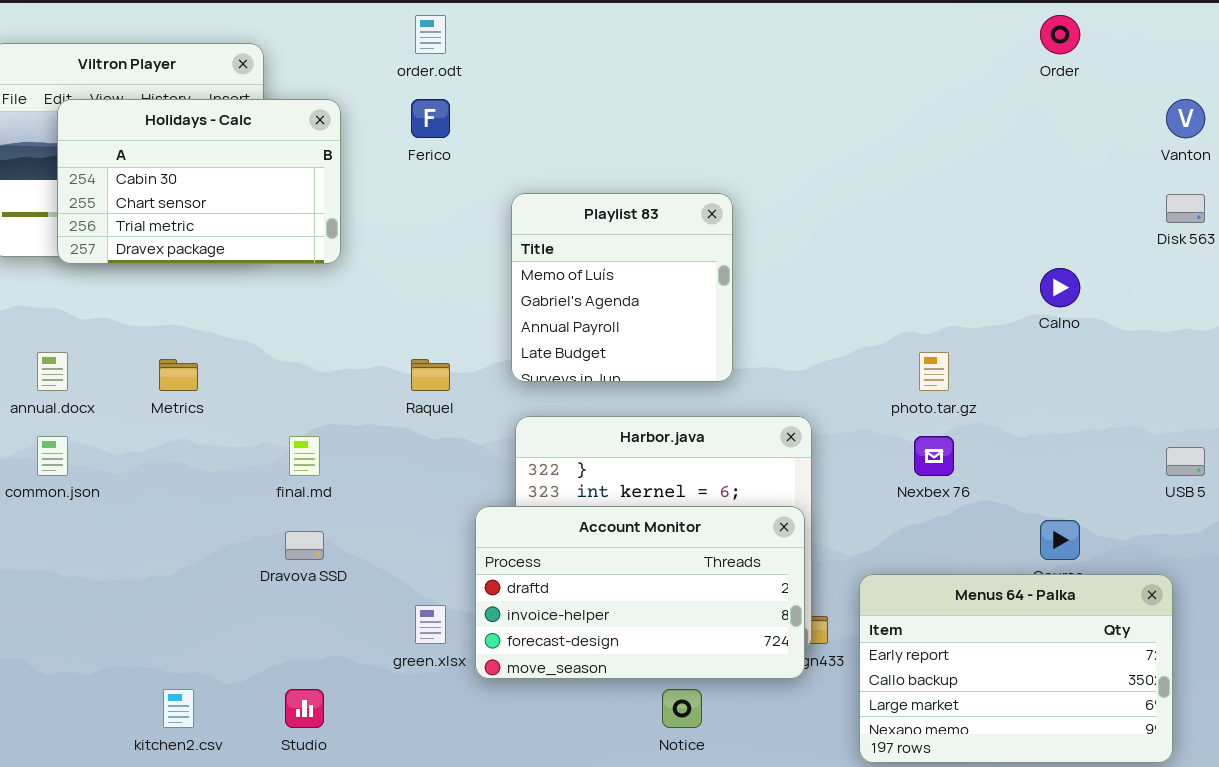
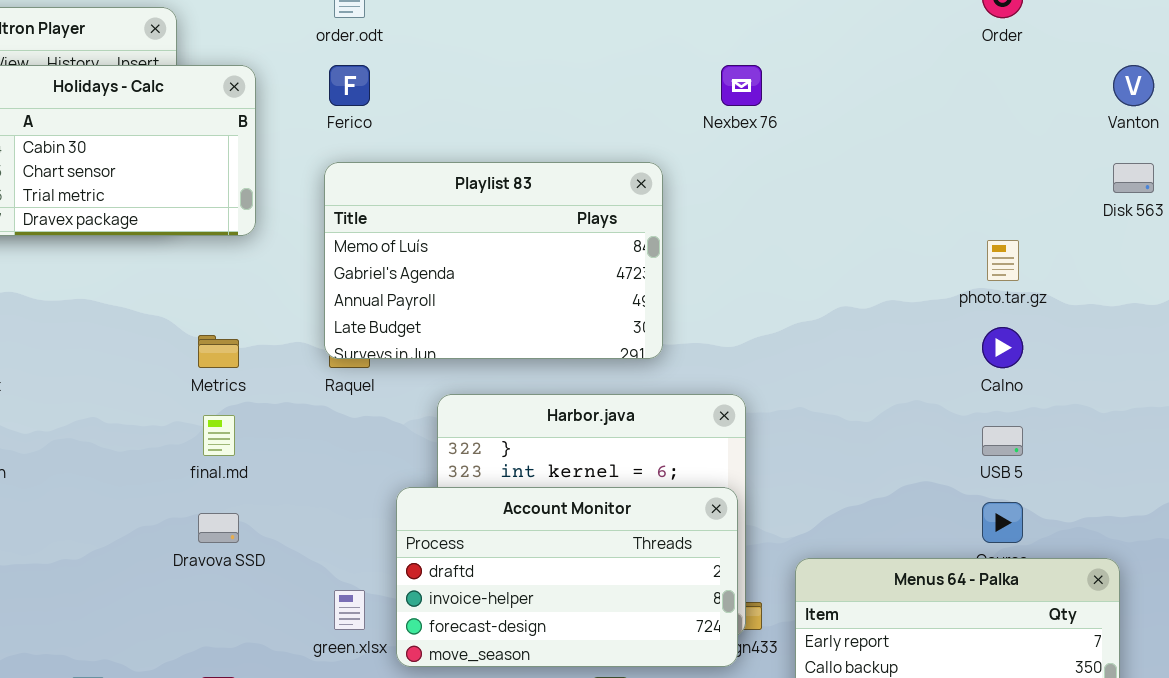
Playlist 83: [511,193,733,382] -> [324,162,663,359], resized
Calno: [1040,268,1080,307] -> [982,327,1023,368], moved
photo.tar.gz: [919,352,949,391] -> [987,240,1019,281], moved
Metrics: [159,359,198,391] -> [198,335,239,368], moved
Nexbex 76: [914,436,954,476] -> [721,65,762,106], moved
USB 5: [1166,447,1205,476] -> [982,426,1023,456], moved

